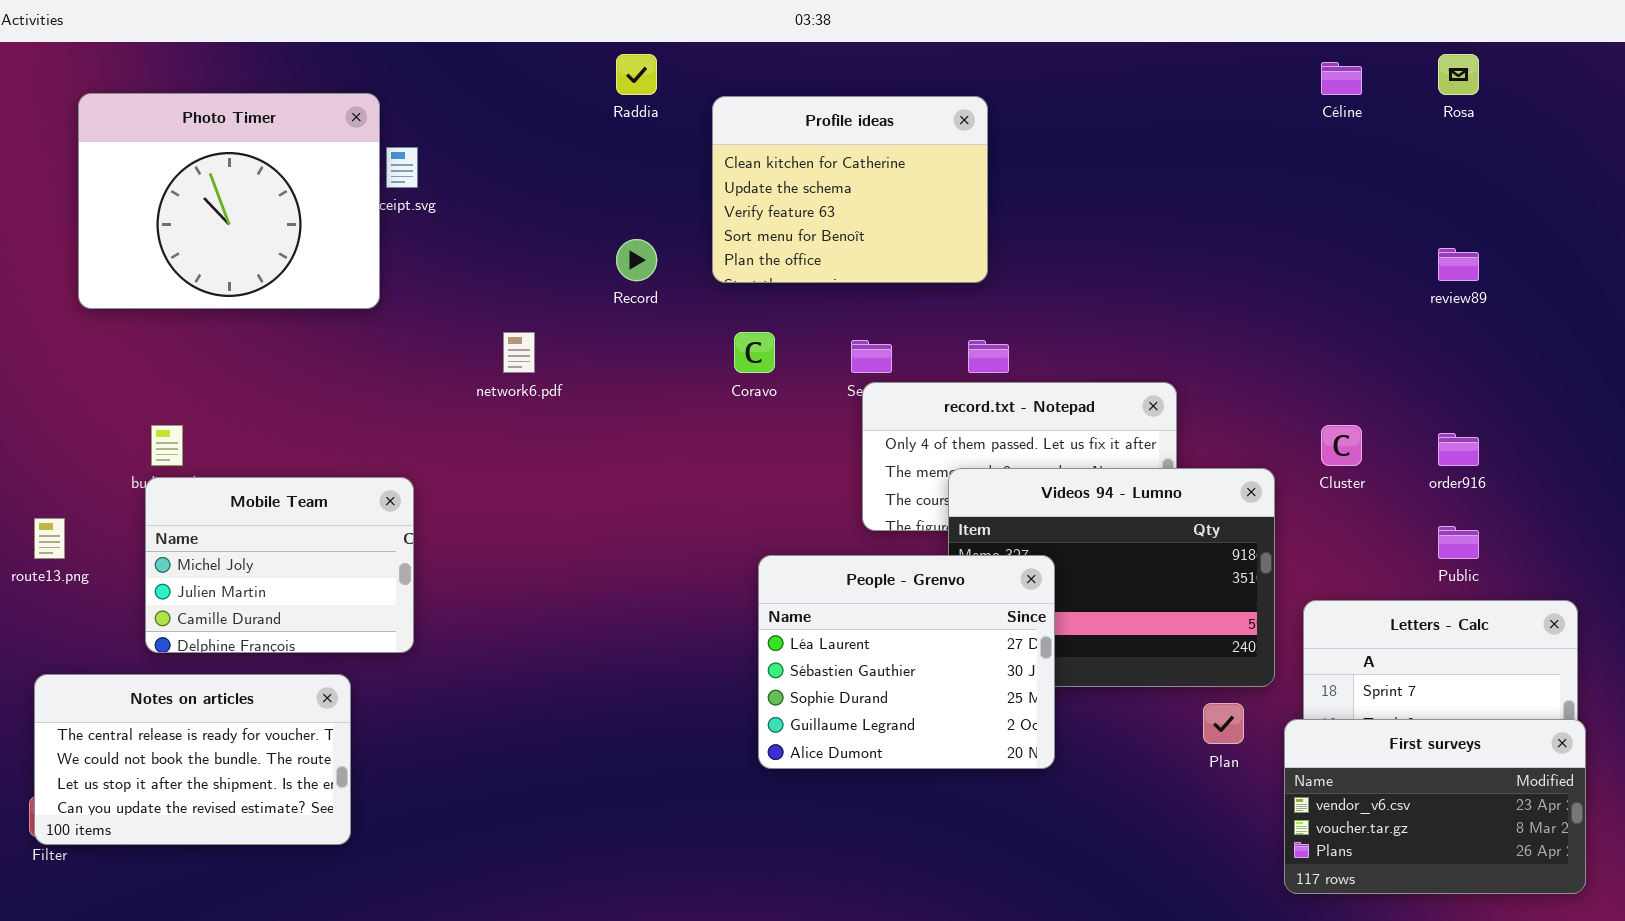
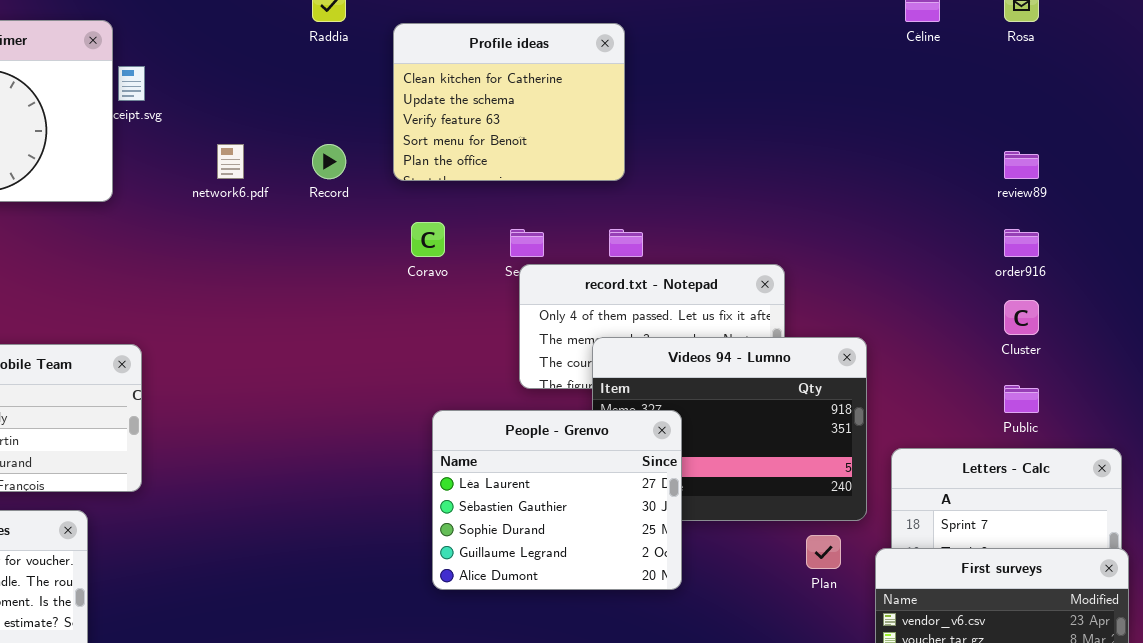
network6.pdf: [503,332,535,373] -> [217,144,244,179], moved
Cluster: [1321,425,1362,466] -> [1004,300,1039,335], moved
order916: [1438,433,1479,466] -> [1004,229,1039,257], moved

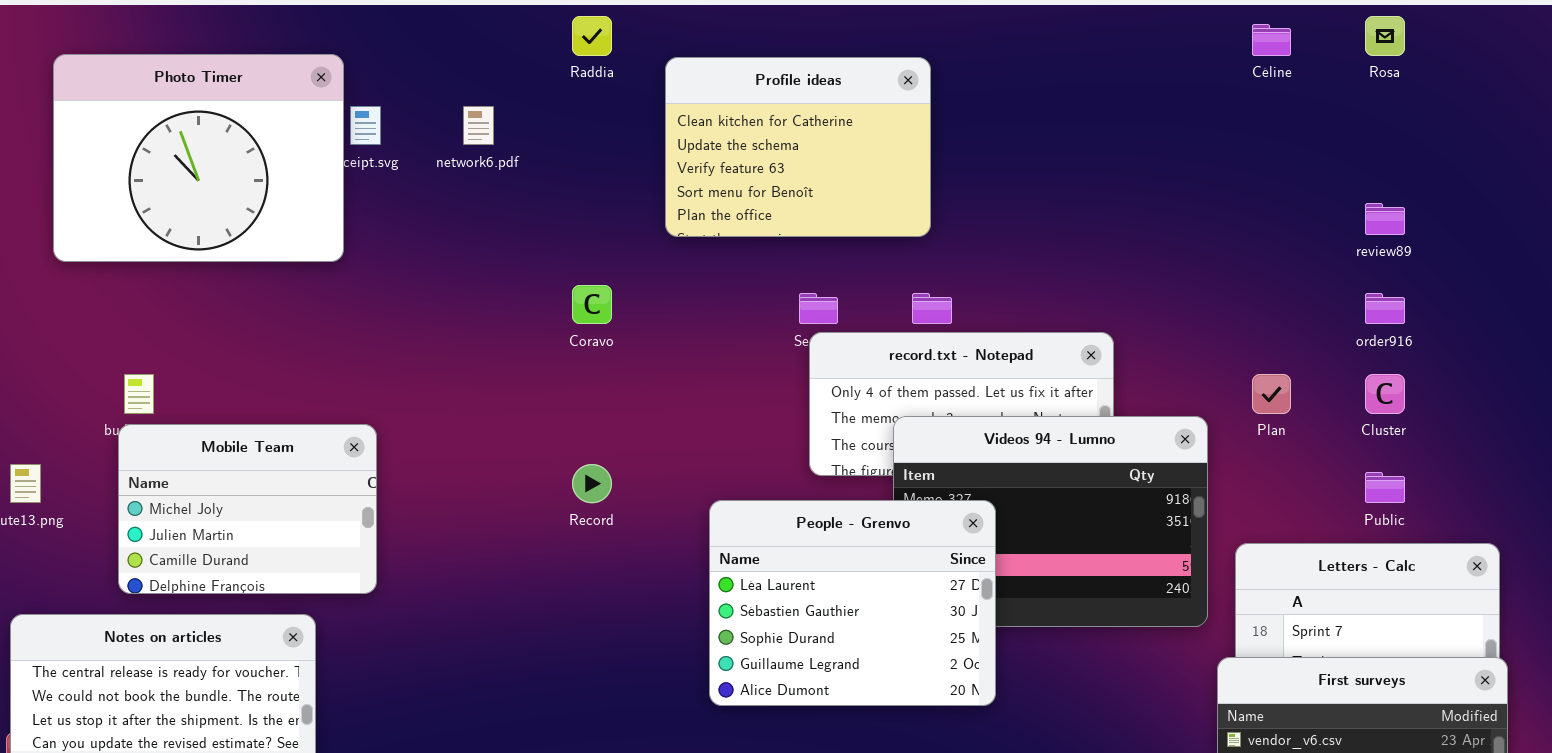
network6.pdf: [217,144,244,179] -> [463,106,494,145], moved
Record: [312,144,346,179] -> [572,464,612,503], moved
Coravo: [411,222,445,257] -> [572,285,612,324], moved
Plan: [806,535,841,569] -> [1252,374,1291,414], moved

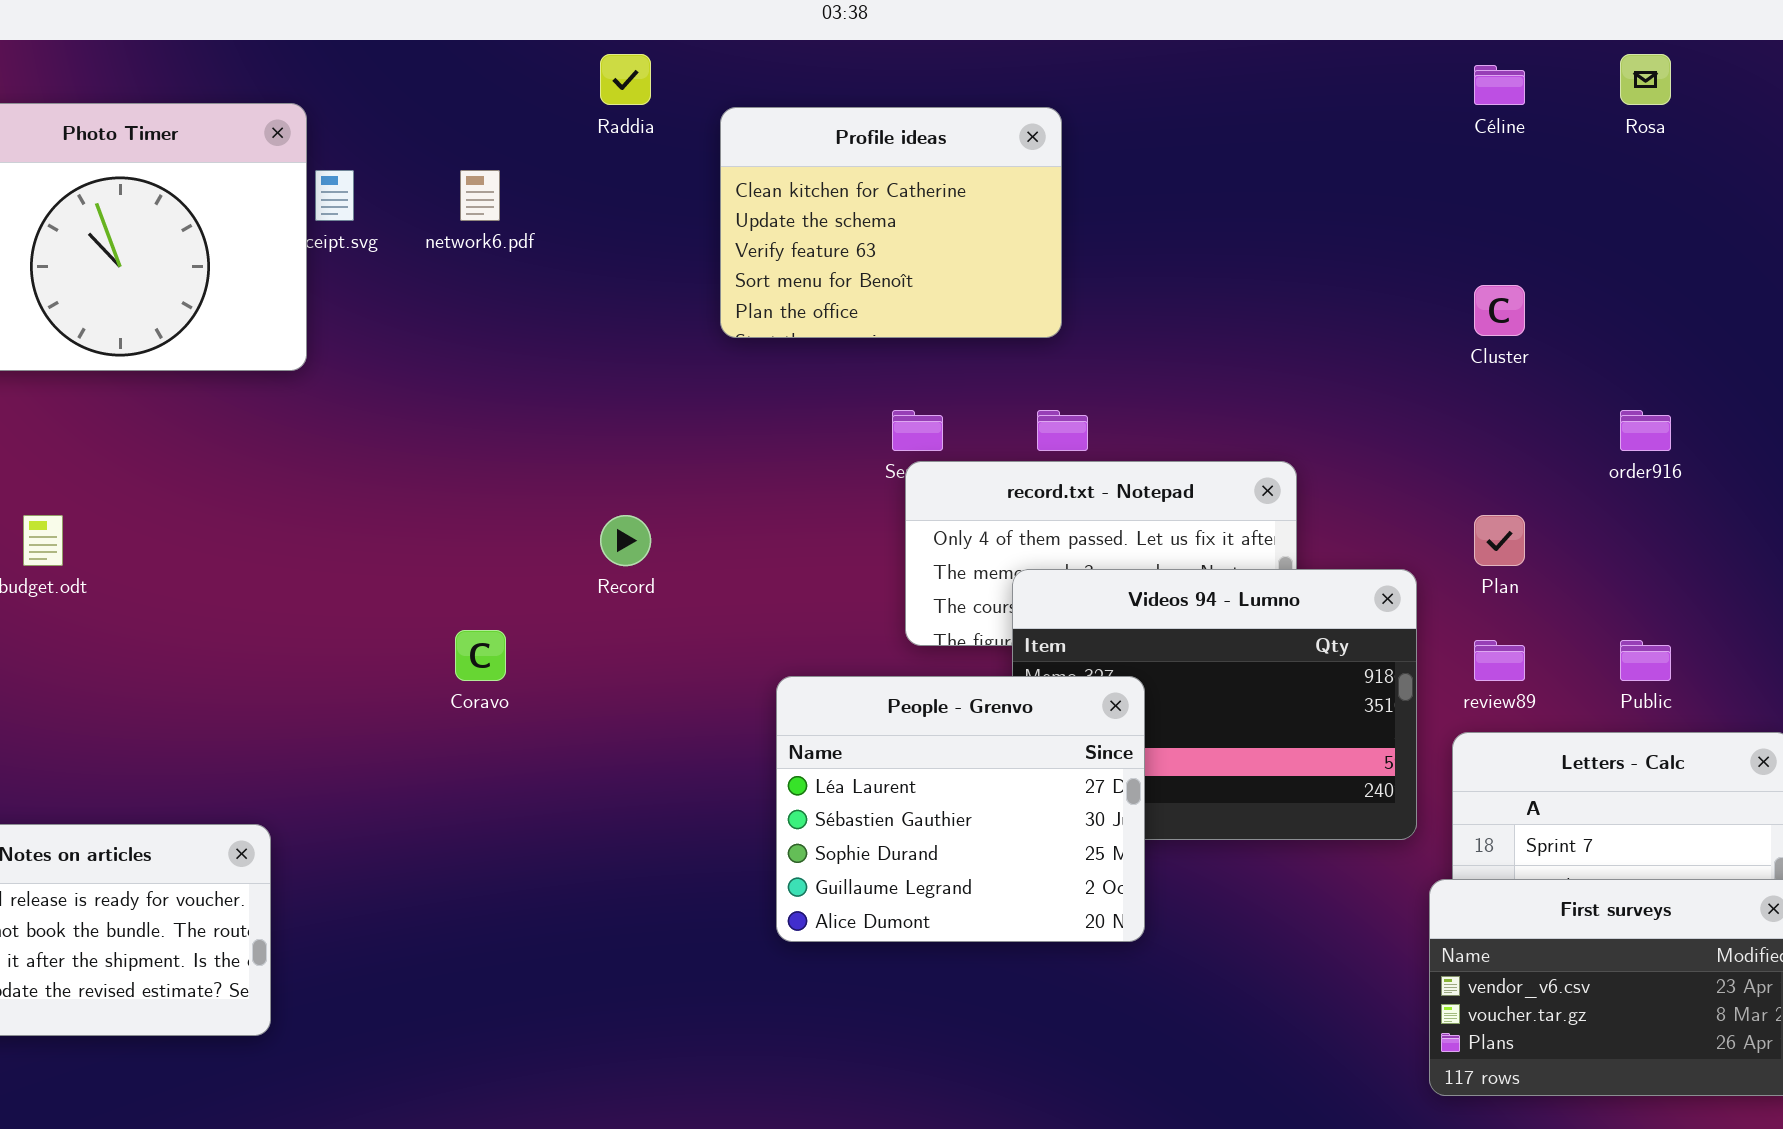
review89: [1365,203,1405,235] -> [1474,640,1525,681], moved
Coravo: [572,285,612,324] -> [455,630,506,681], moved
Cluster: [1365,374,1405,414] -> [1474,285,1525,336], moved
Mobile Team: [118,424,377,594] -> none, closed
Record: [572,464,612,503] -> [600,515,651,566], moved

